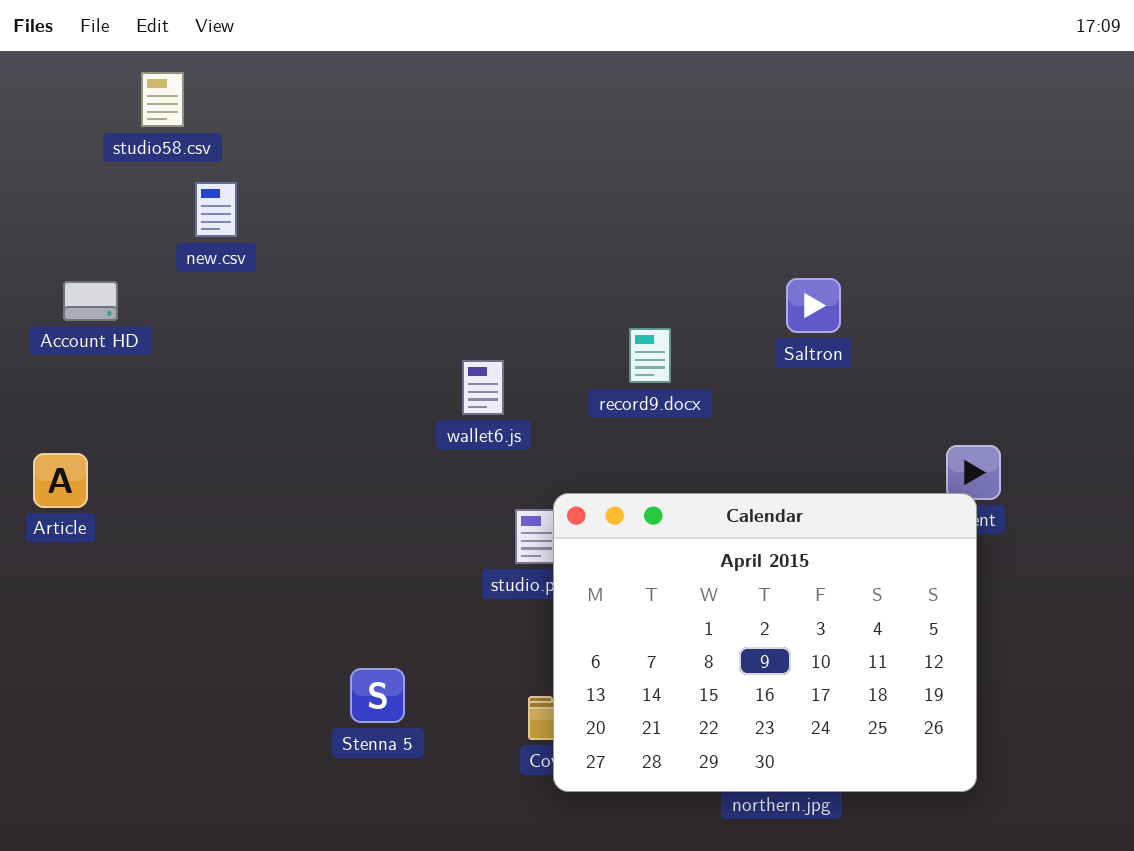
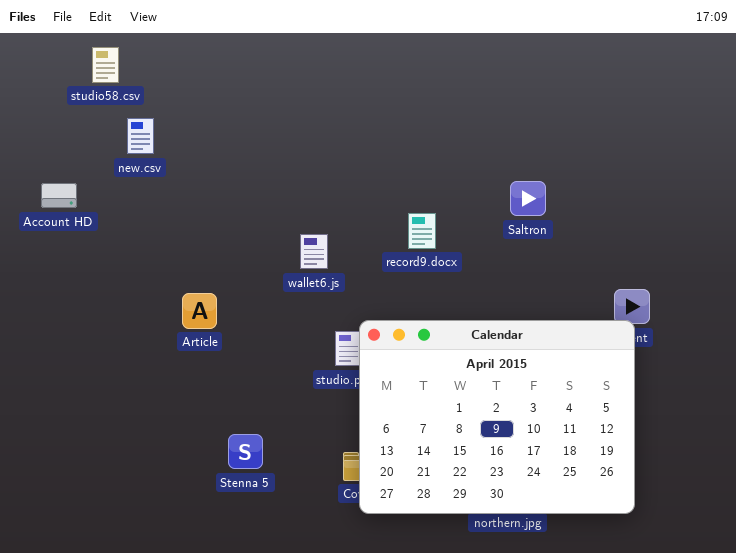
Article: [33,453,88,508] -> [182,293,217,329], moved

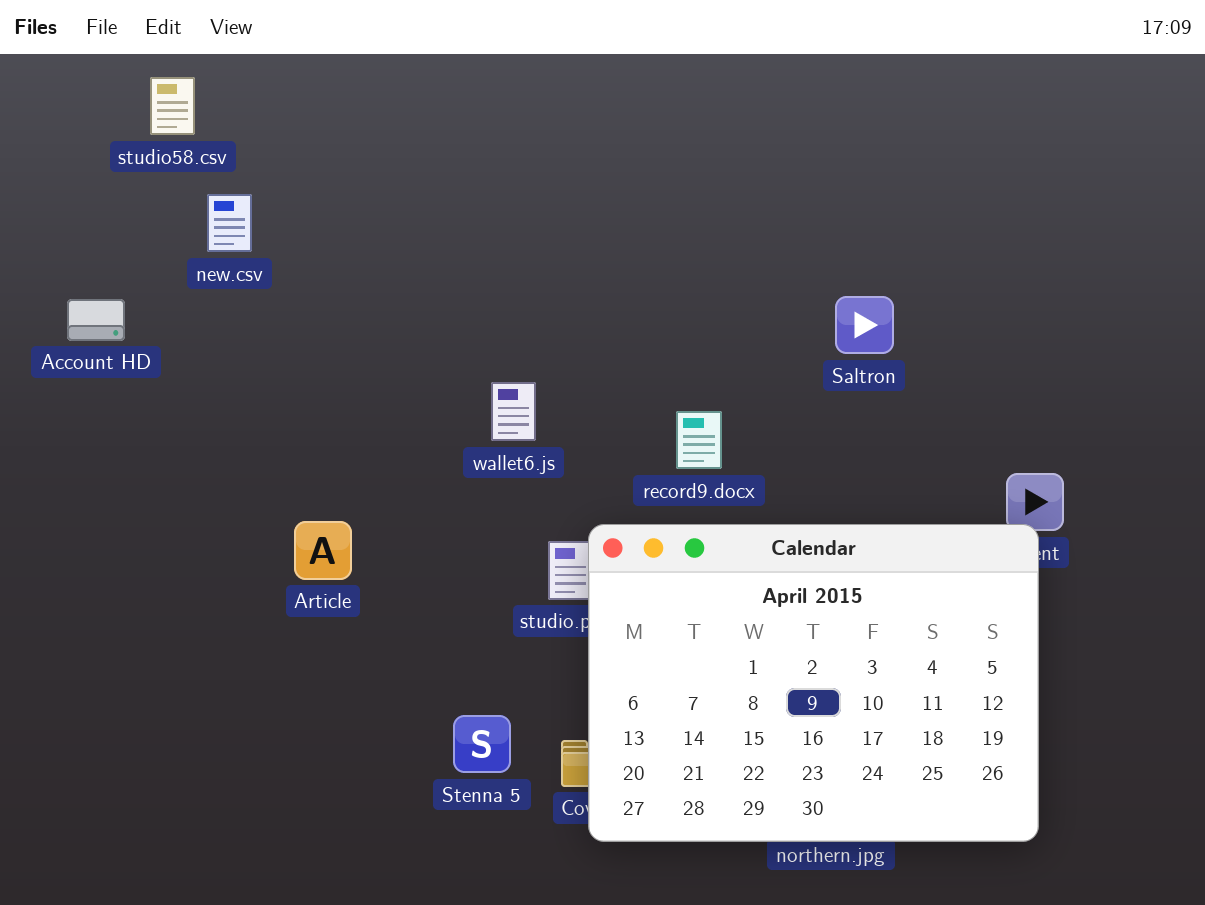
record9.docx: [408,213,436,249] -> [676,411,722,469], moved
Article: [182,293,217,329] -> [294,521,352,580], moved
Stenna 5: [228,434,263,469] -> [453,715,511,773], moved

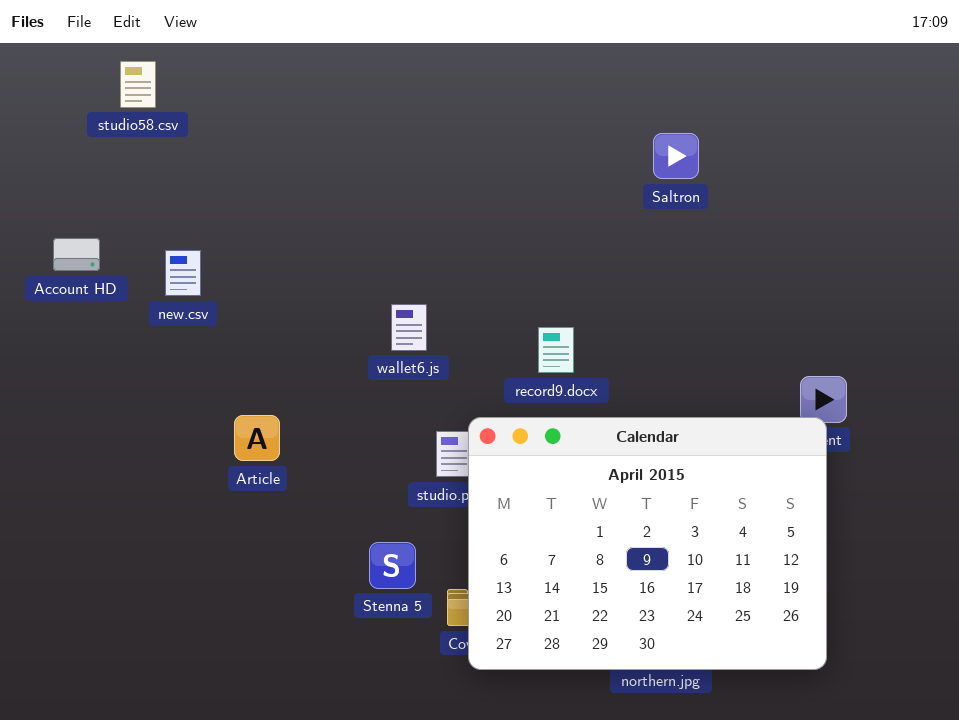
new.csv: [207,194,252,252] -> [165,250,201,296], moved
Saltron: [835,296,894,354] -> [653,133,699,179], moved
Stenna 5: [453,715,511,773] -> [369,542,416,589], moved

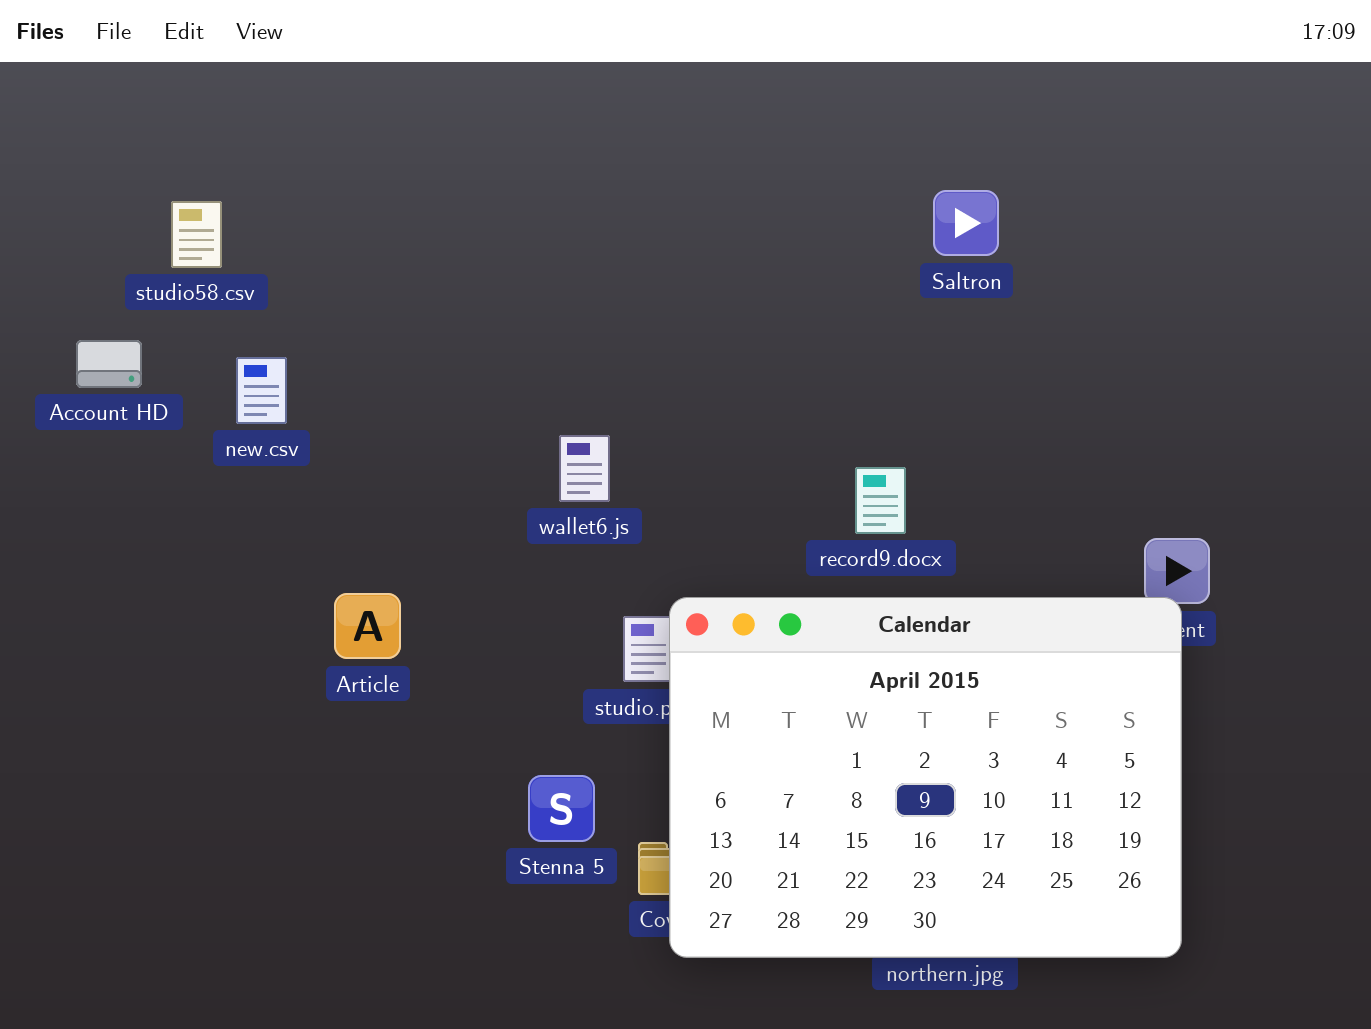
studio58.csv: [120,61,156,108] -> [171,201,222,268], moved
record9.docx: [538,327,574,373] -> [855,467,906,534], moved

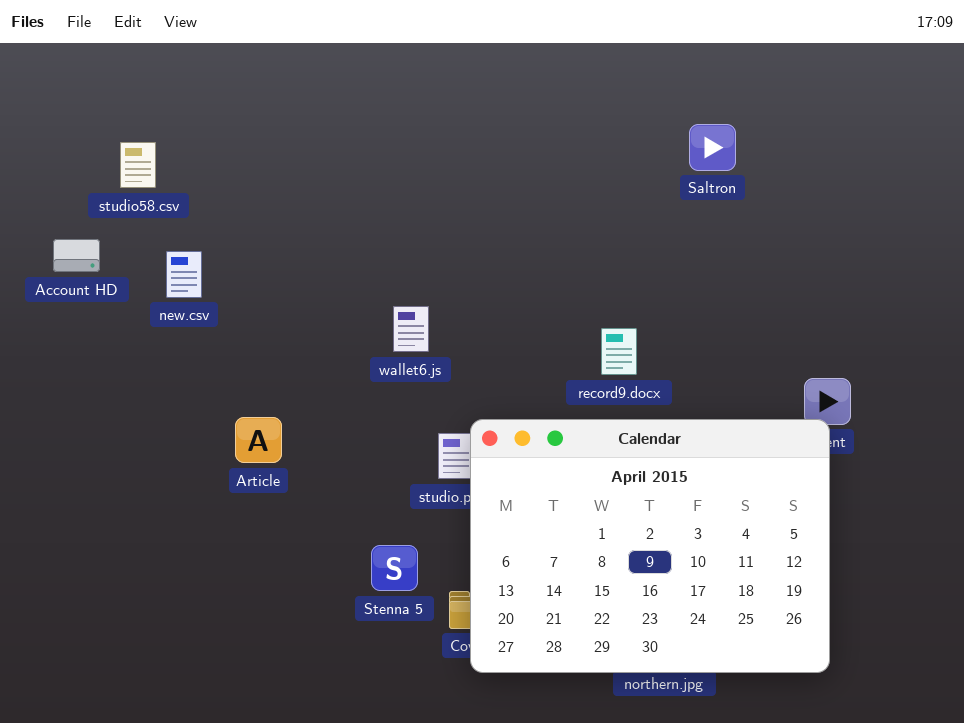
Saltron: [933,190,999,256] -> [689,124,736,171], moved

